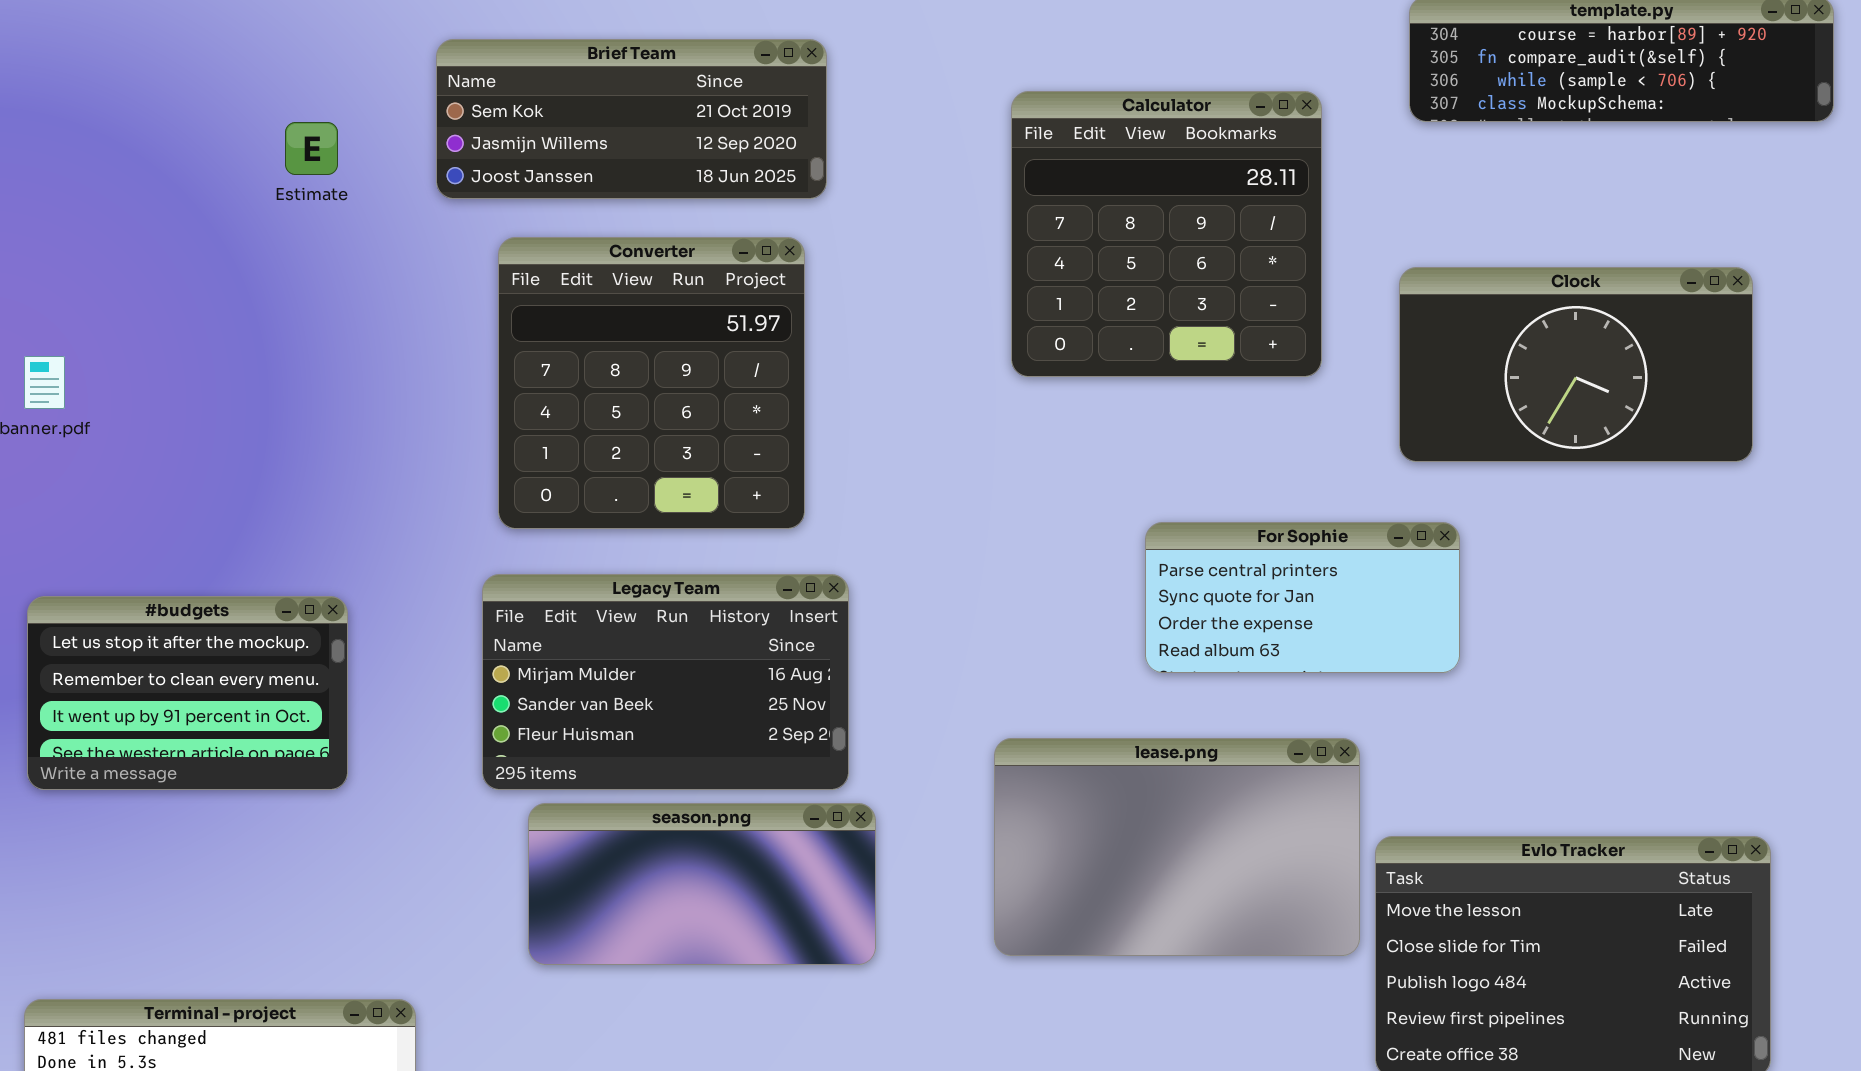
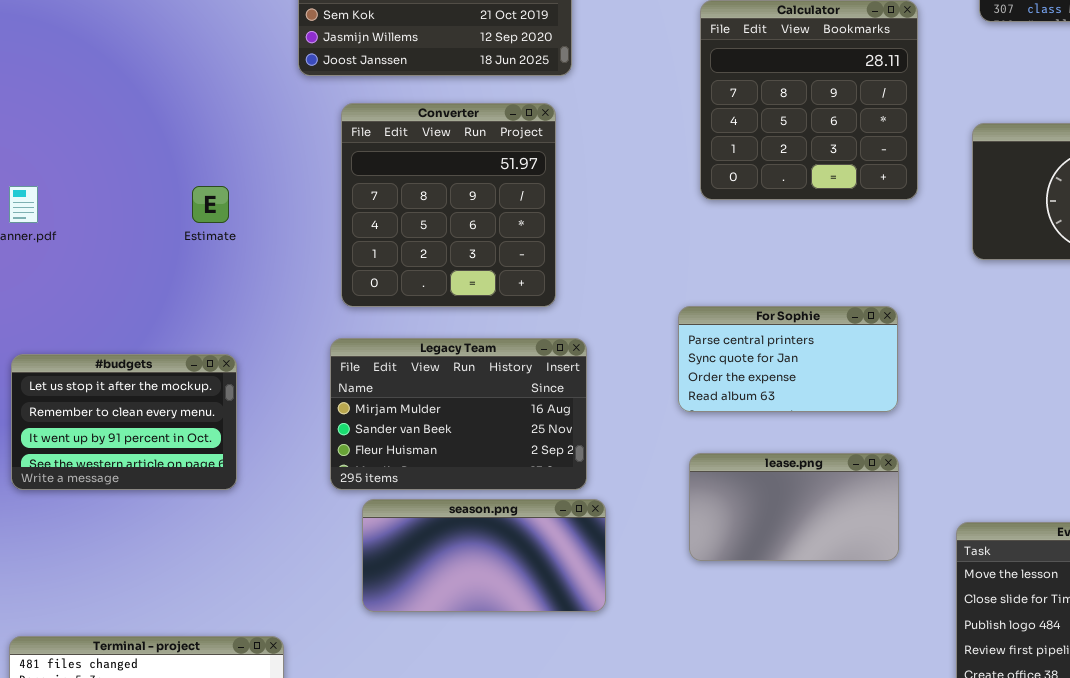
Estimate: [285,122,338,175] -> [192,186,229,223], moved
For Sophie: [1145,522,1460,673] -> [678,306,898,412], moved
lease.png: [994,738,1360,956] -> [689,453,899,561], resized

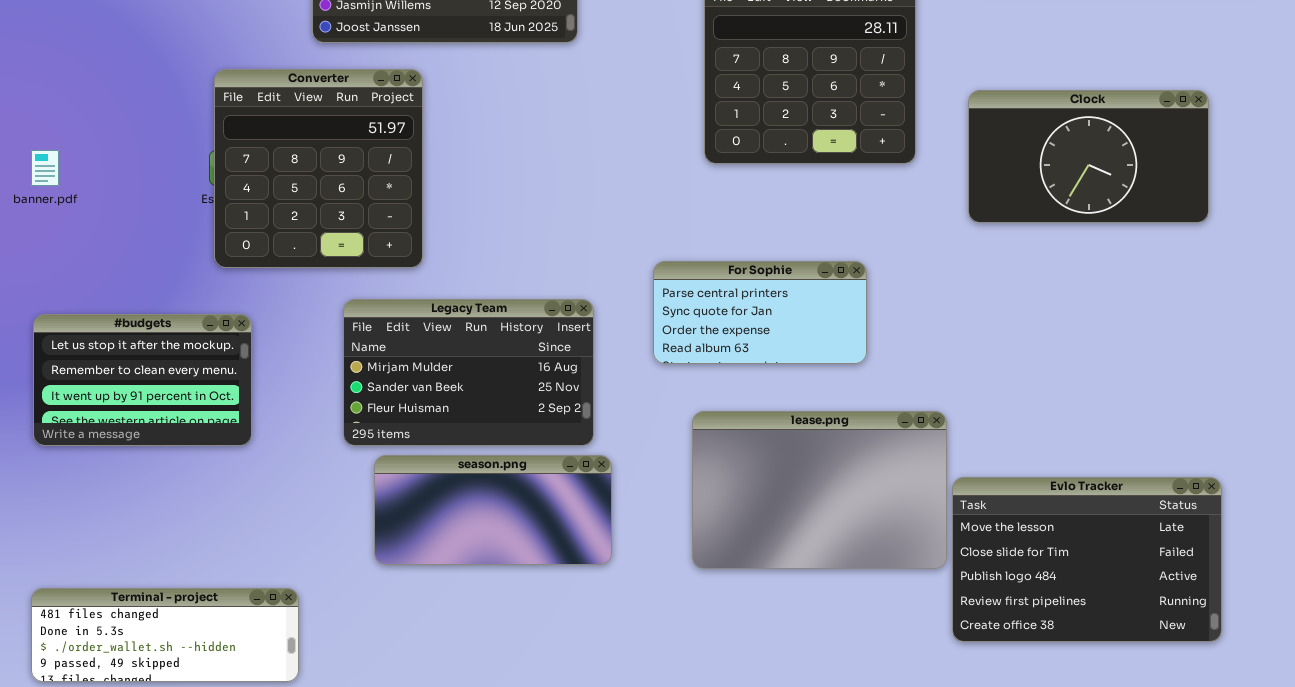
Converter: [341,103,556,307] -> [214,69,423,268], moved
For Sophie: [678,306,898,412] -> [653,261,867,364], moved
lease.png: [689,453,899,561] -> [692,411,947,569], resized

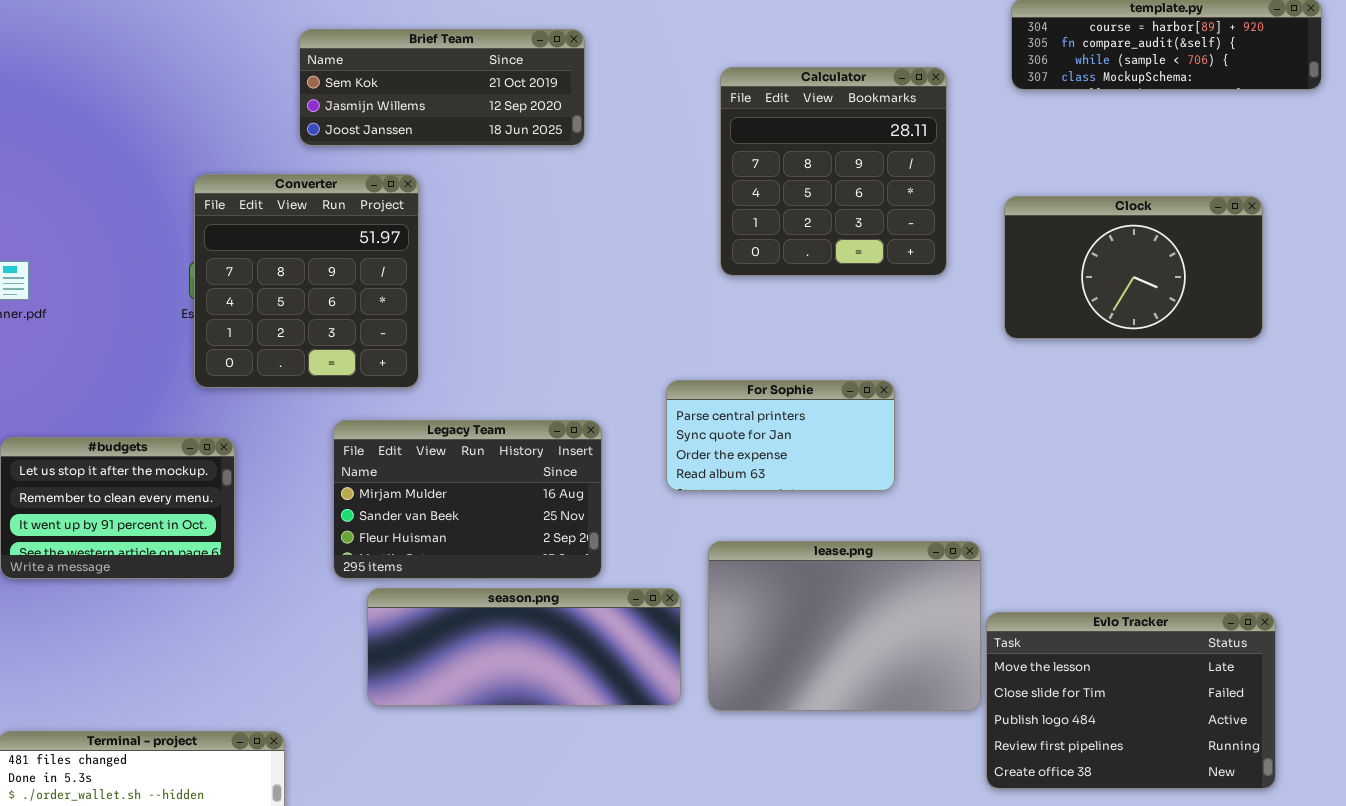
season.png: [374,455,612,565] -> [367,588,681,706], resized

